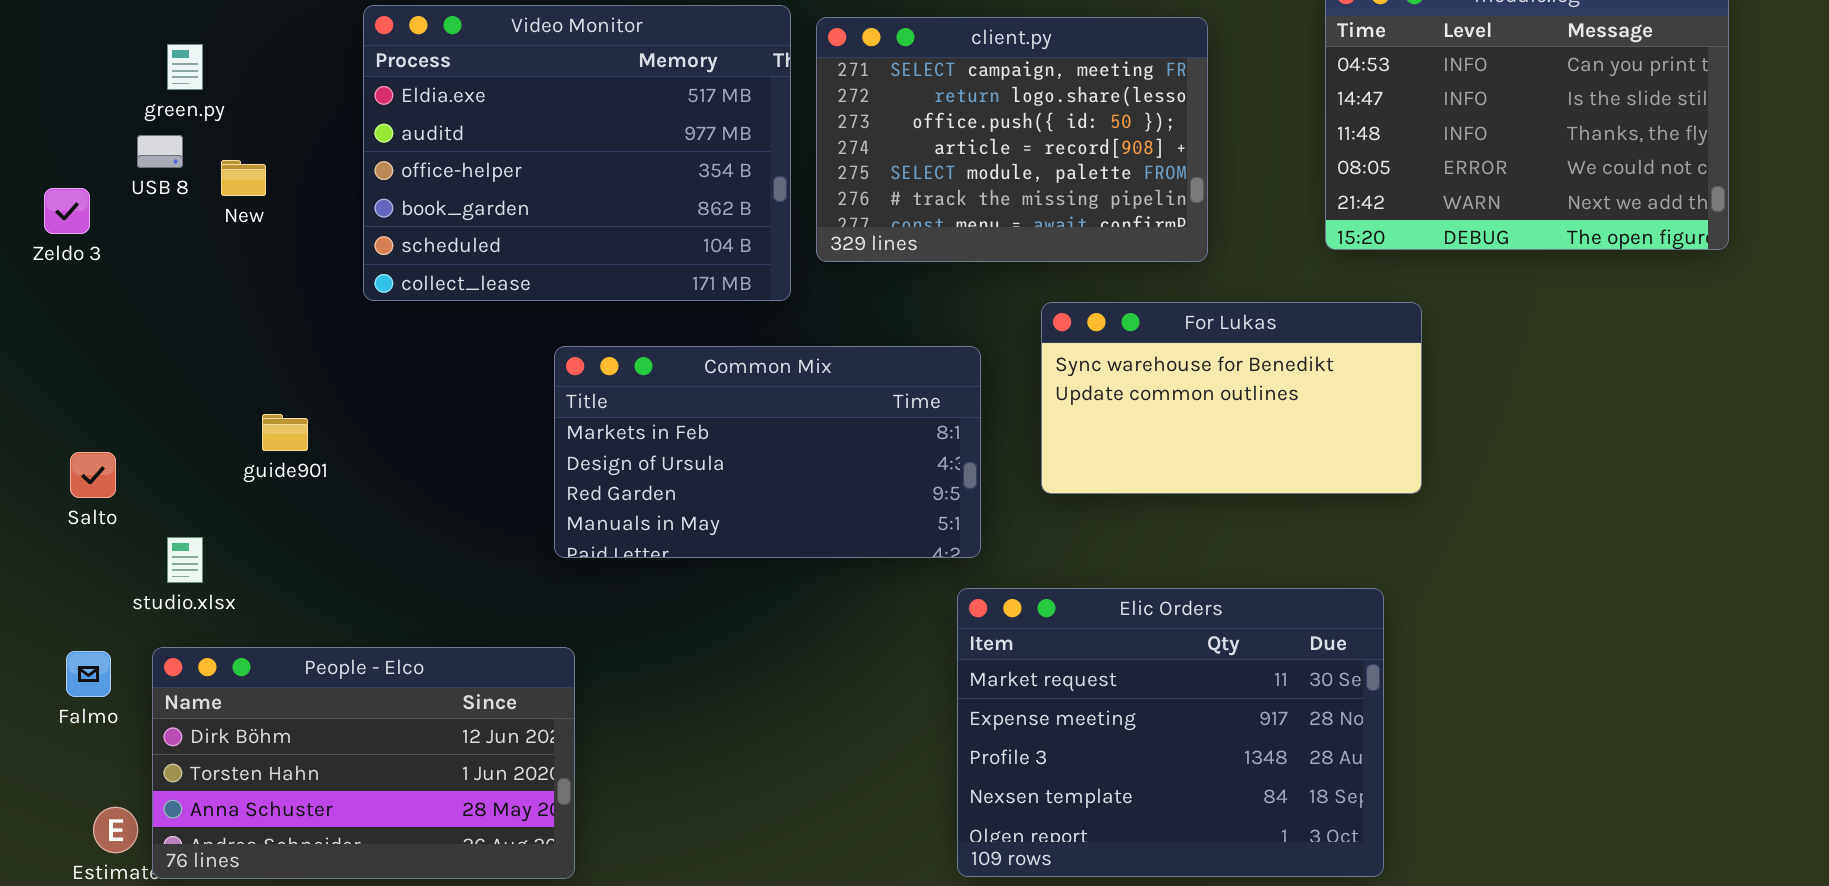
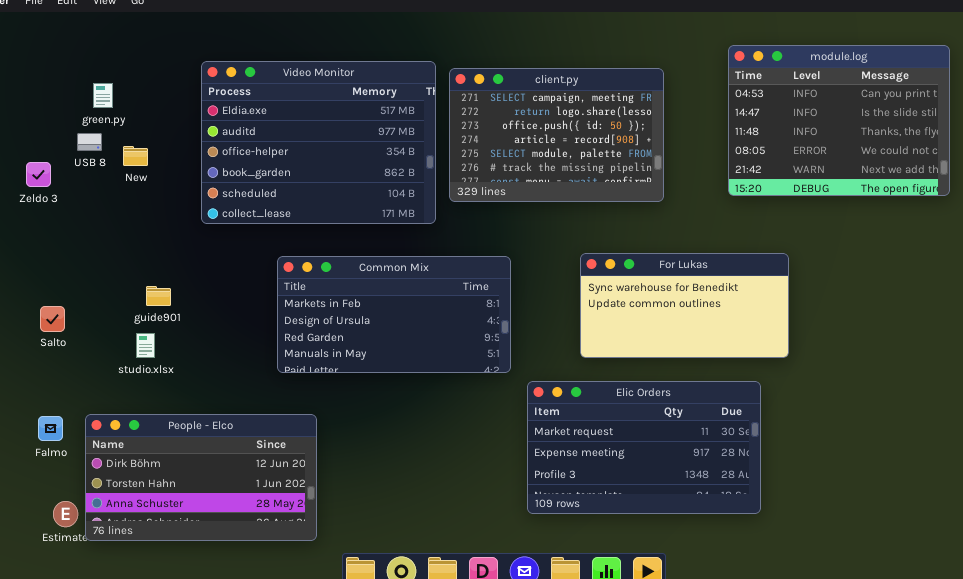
For Lukas: [1041,302,1422,494] -> [580,253,789,358], moved
Common Mix: [554,346,981,558] -> [277,256,511,373], moved
studio.xlsx: [167,537,203,583] -> [136,333,155,358], moved
Elic Orders: [957,588,1384,877] -> [527,381,761,514], resized

